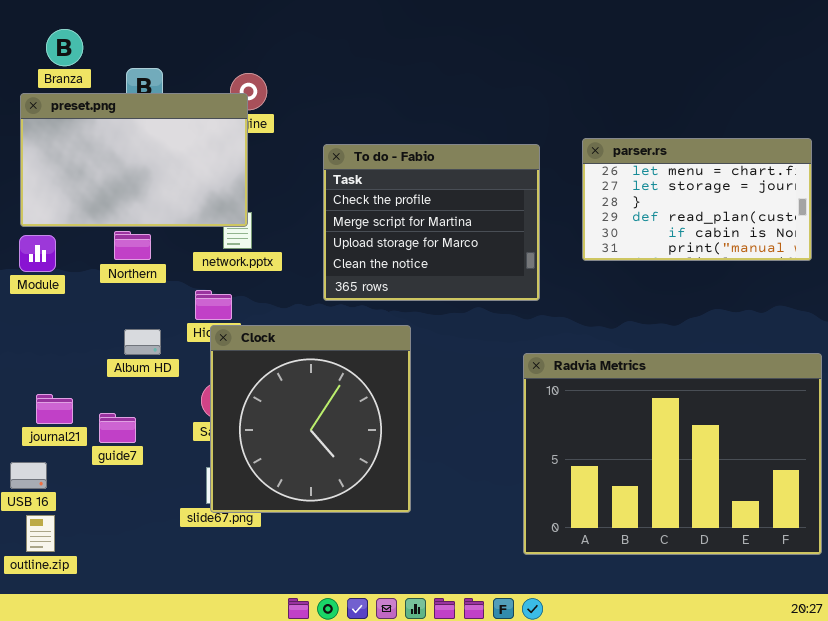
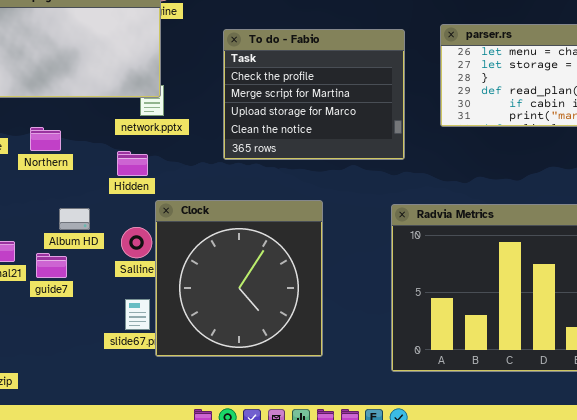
Northern: [114,231,151,260] -> [30,127,61,151], moved
Clock: [210,325,411,513] -> [155,200,323,357], moved
Album HD: [124,329,161,355] -> [59,208,90,230], moved

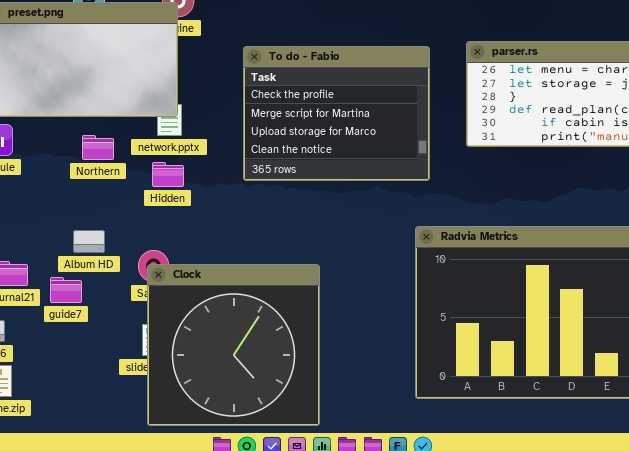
Northern: [30,127,61,151] -> [82,135,114,160], moved
Hidden: [117,151,148,176] -> [152,162,184,187], moved
Clock: [155,200,323,357] -> [147,264,320,426], moved

